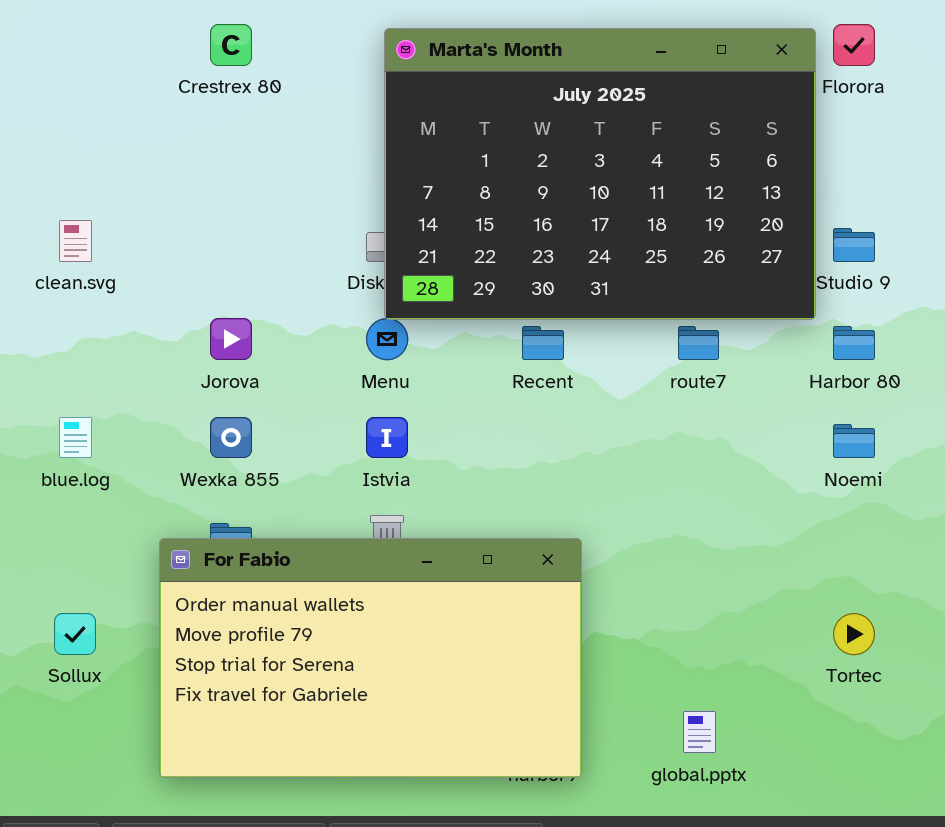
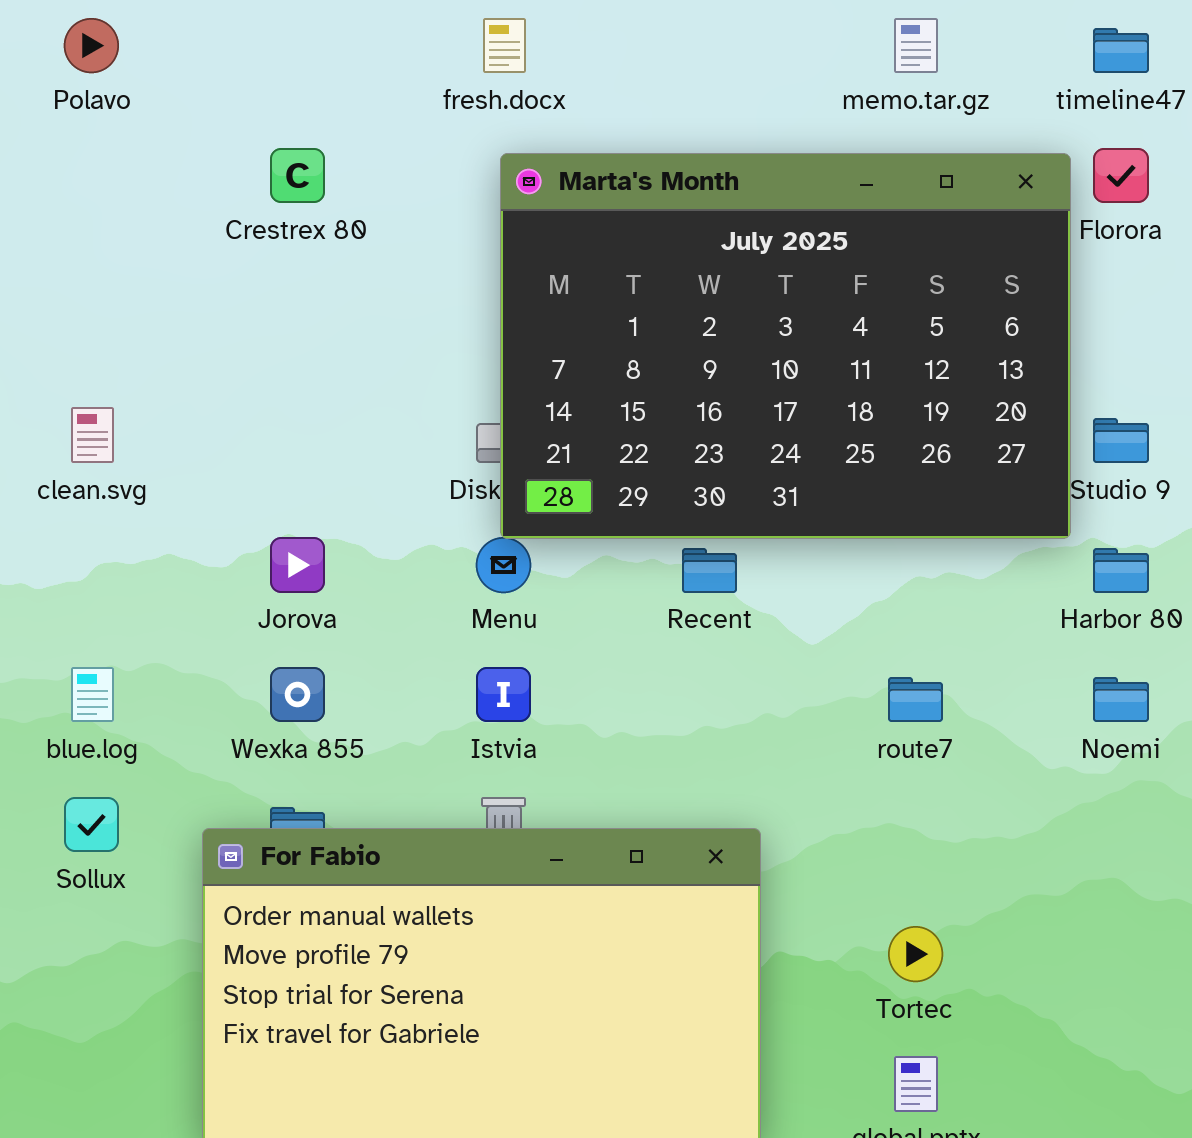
route7: [678,326,719,360] -> [888,677,943,722], moved
Sollux: [54,613,96,655] -> [64,797,119,852], moved
Tortec: [833,613,875,655] -> [888,926,943,982], moved

